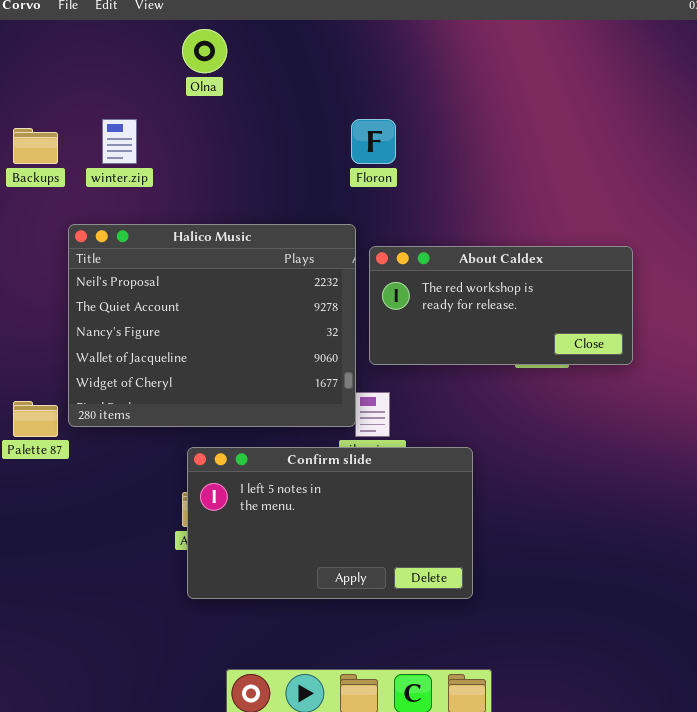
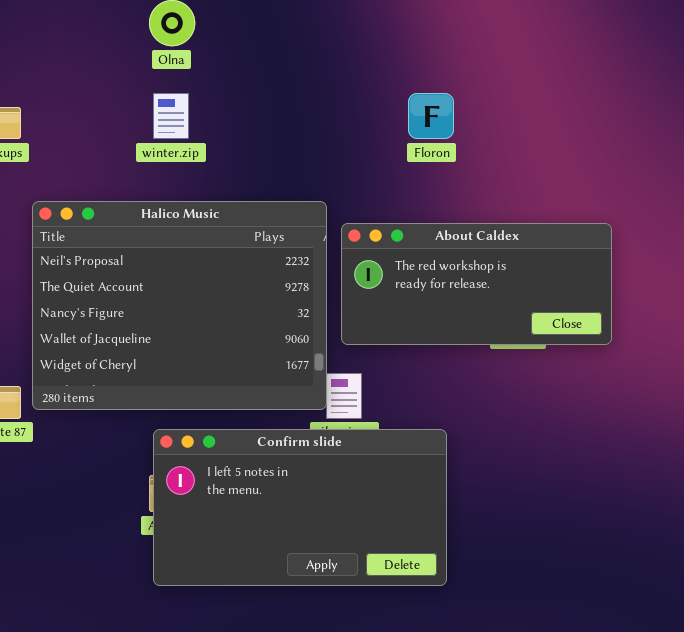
winter.zip: [102,119,137,164] -> [153,93,189,139], moved
Floron: [351,119,396,164] -> [408,93,454,139], moved

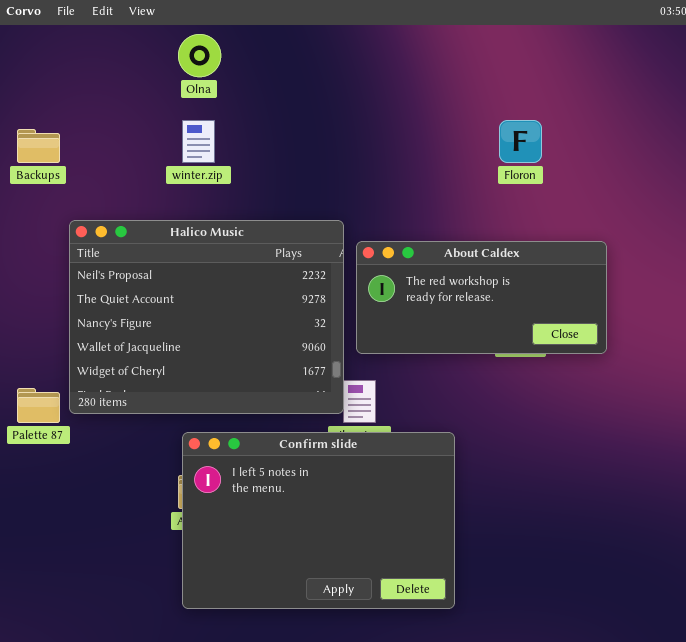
Floron: [408,93,454,139] -> [499,120,542,163], moved
Confirm slide: [153,429,447,586] -> [182,432,455,609], resized

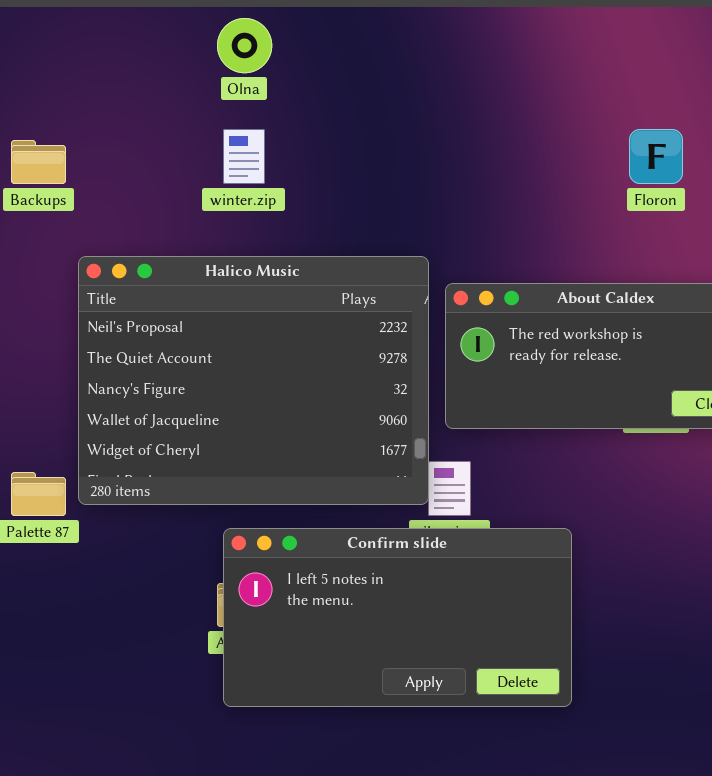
Confirm slide: [182,432,455,609] -> [223,528,572,707], resized

